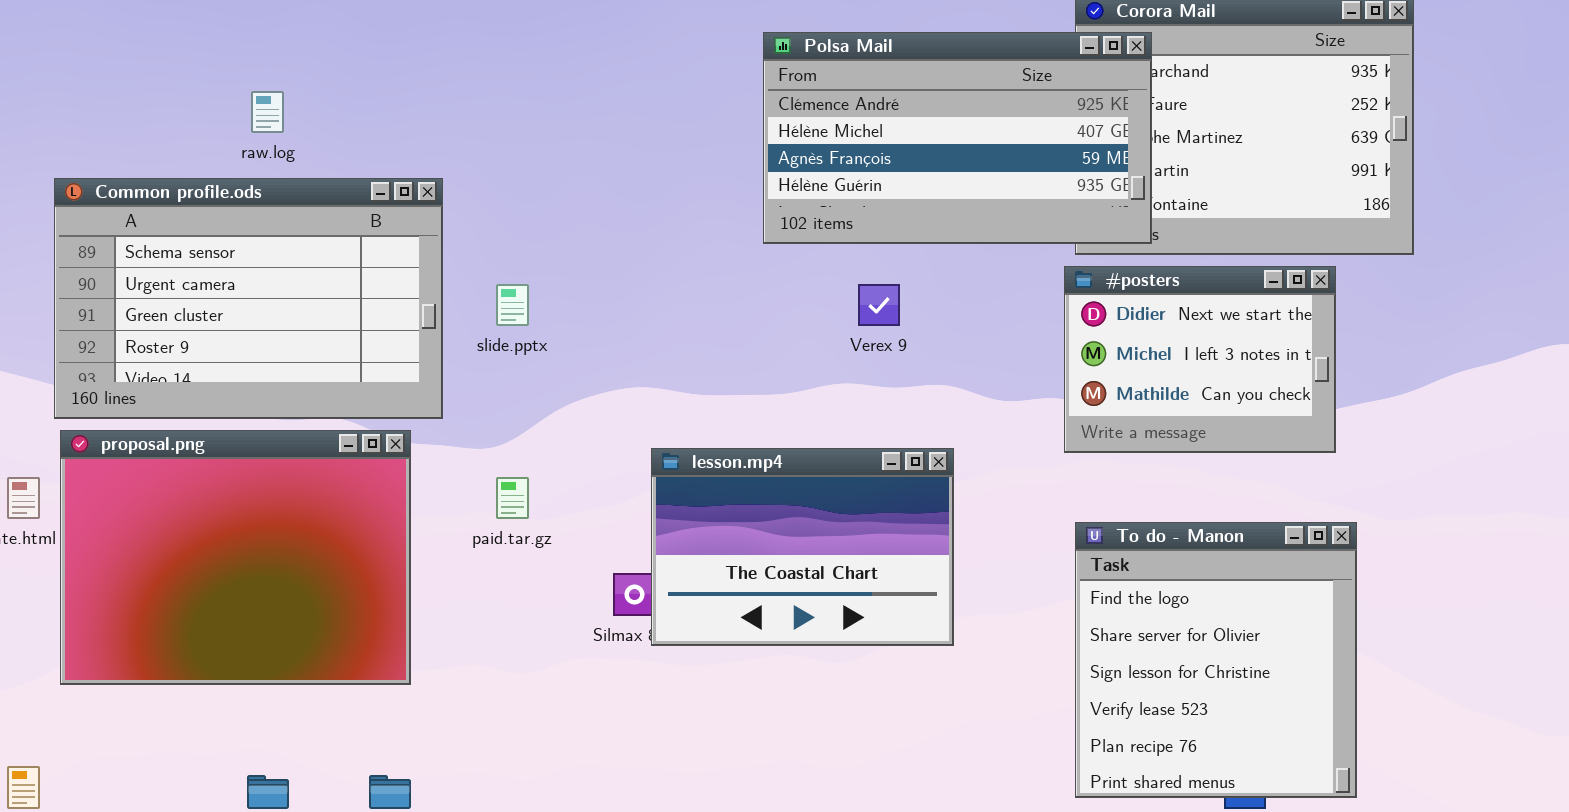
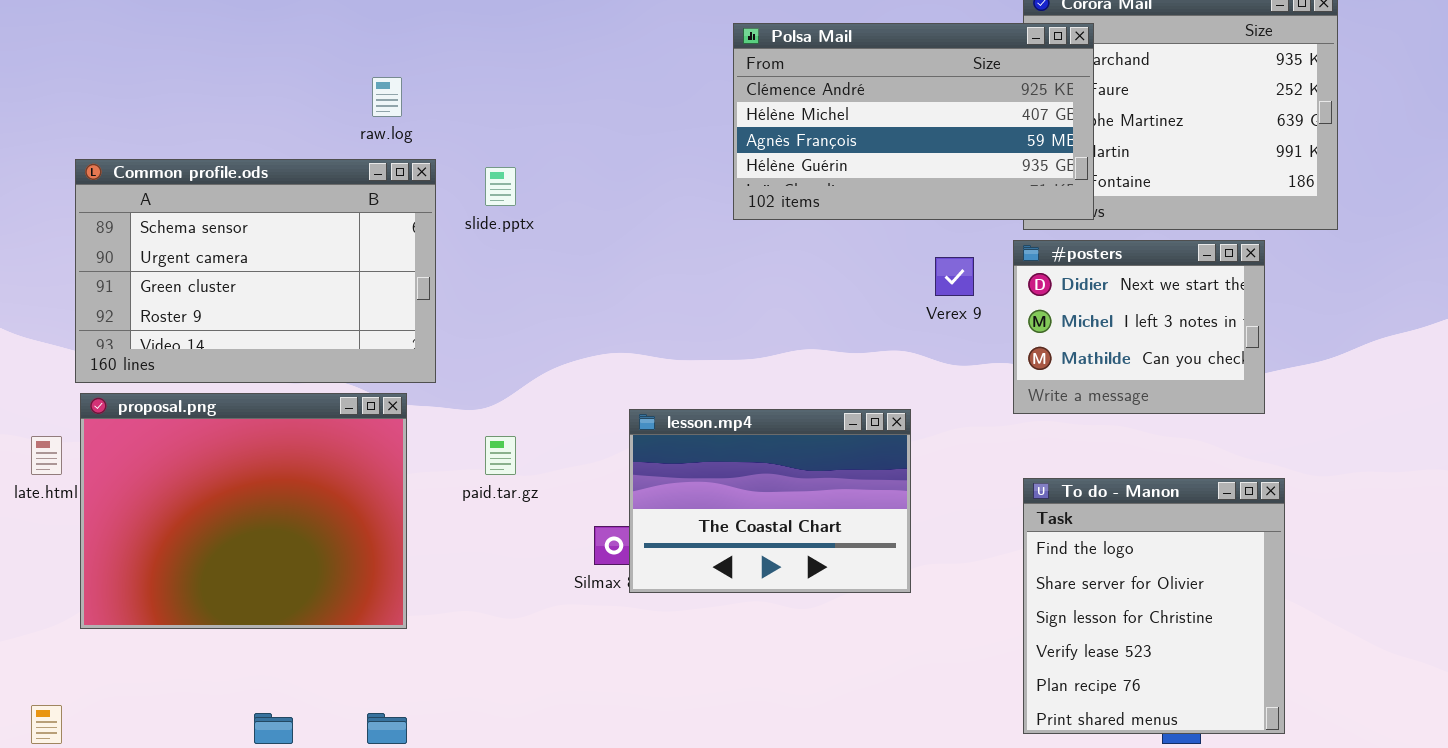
raw.log: [251,91,284,133] -> [372,77,402,117], moved
slide.pptx: [496,284,529,326] -> [485,167,516,206], moved
Verex 9: [858,284,900,326] -> [935,257,974,296], moved

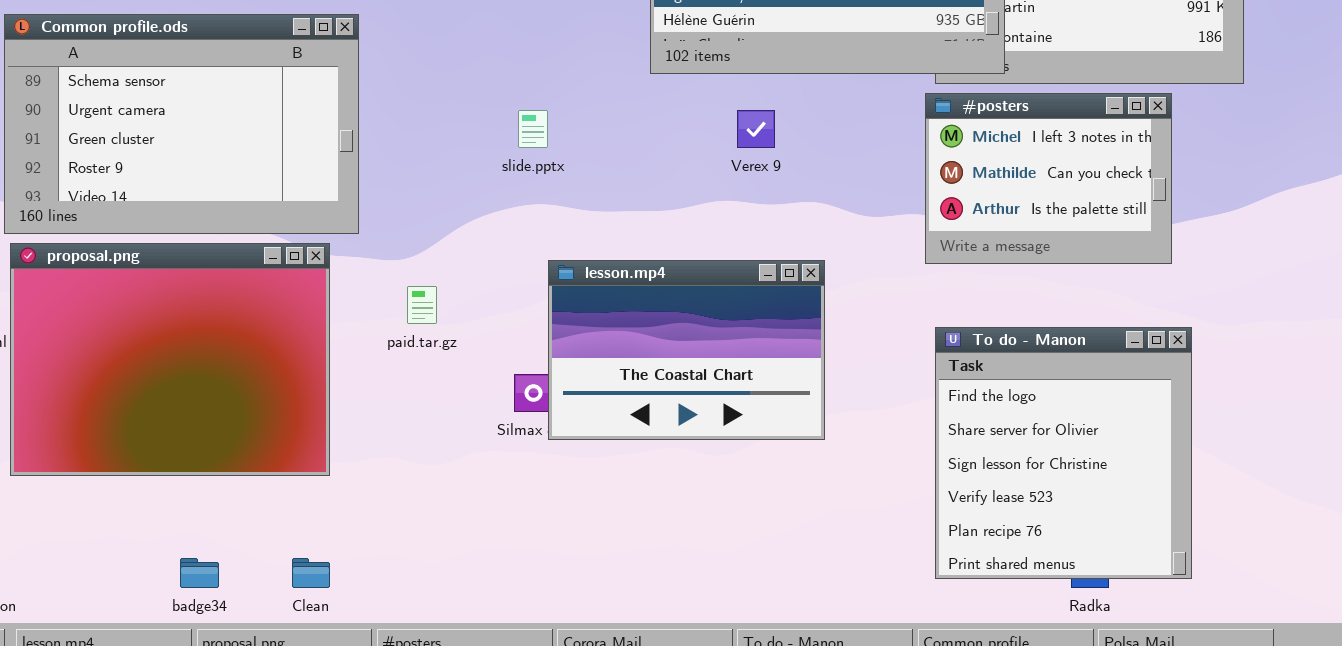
slide.pptx: [485,167,516,206] -> [518,110,548,148], moved
#posters: [1013,240,1265,414] -> [925,93,1172,264], scrolled down 1 row
Verex 9: [935,257,974,296] -> [737,110,775,148], moved

